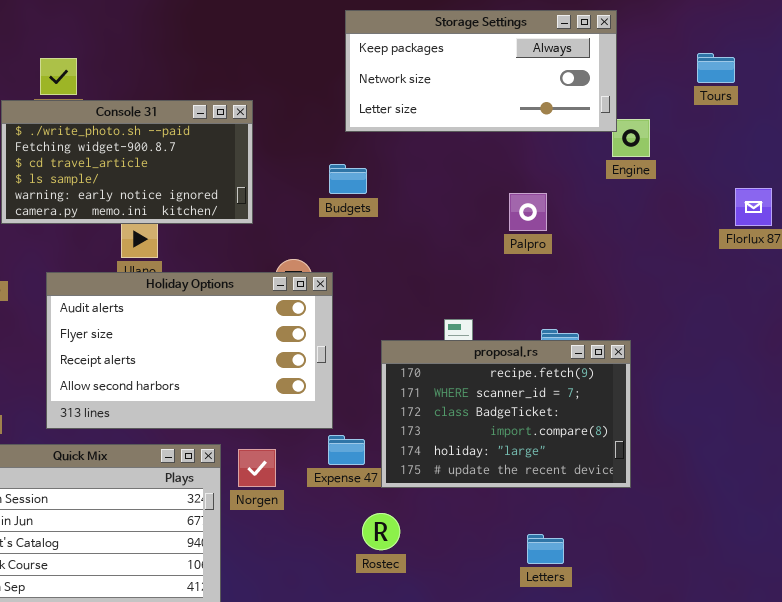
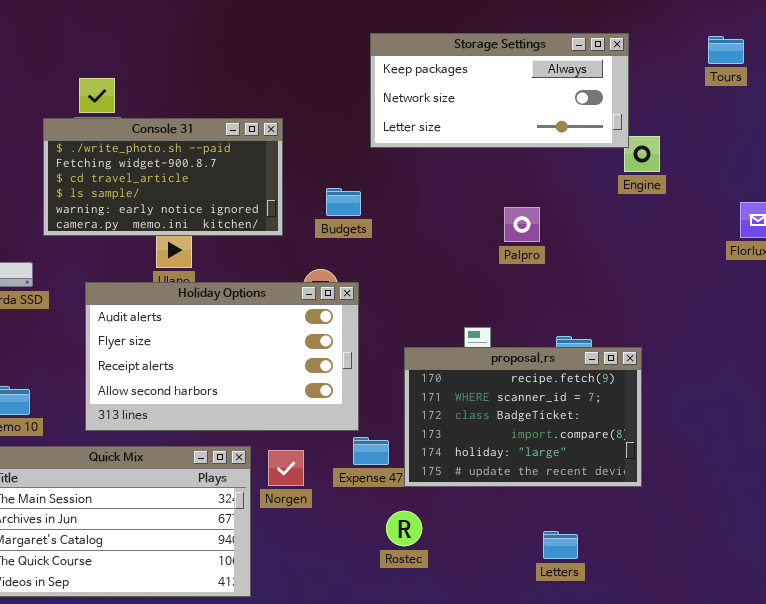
Tours: [697,53,735,83] -> [708,36,744,64], moved
Budgets: [329,164,367,194] -> [326,188,361,216], moved
Palpro: [509,193,547,231] -> [504,207,540,242], moved

